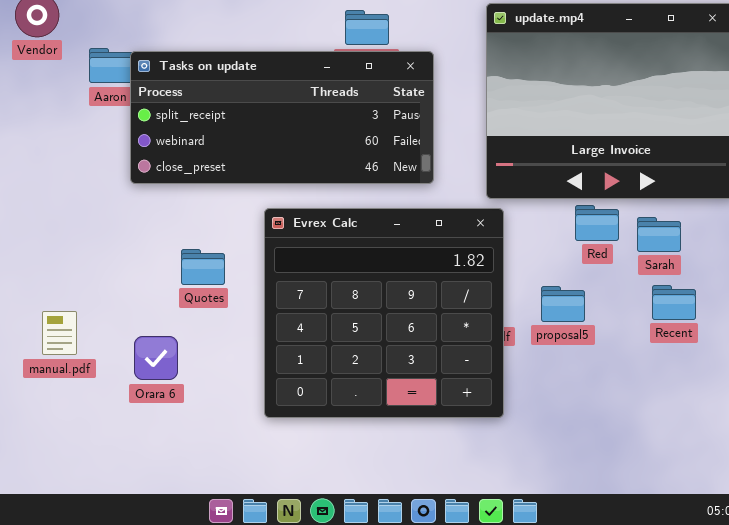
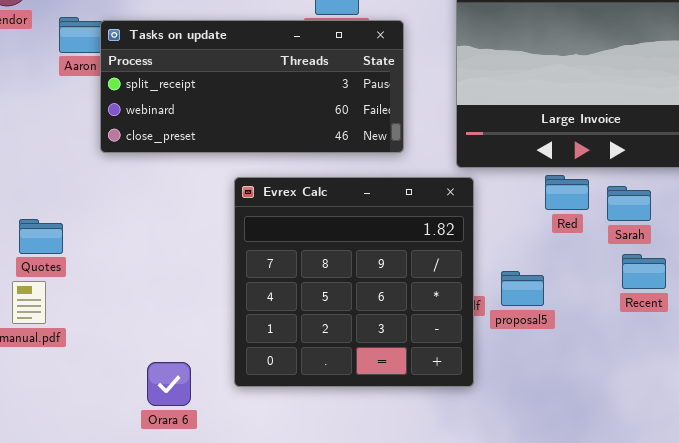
Quotes: [181,249,225,285] -> [19,219,63,254], moved
proposal5: [541,286,585,322] -> [501,271,544,306], moved
Orara 6: [134,336,178,380] -> [147,362,191,406], moved

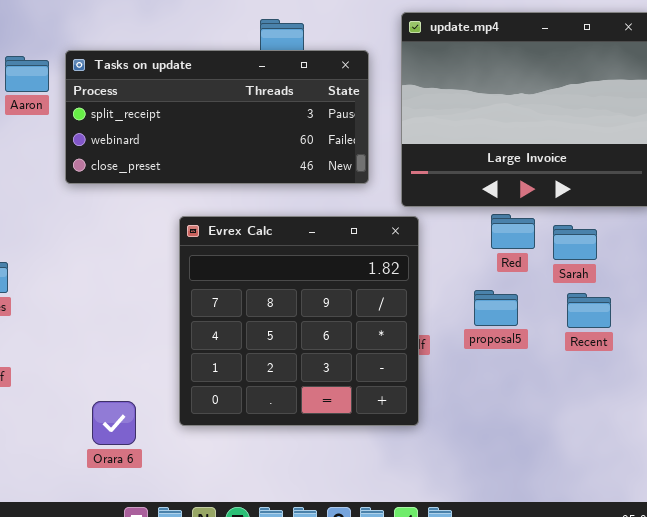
Tasks on update: [100,20,404,153] -> [65,50,369,184], moved
proposal5: [501,271,544,306] -> [474,290,518,326], moved

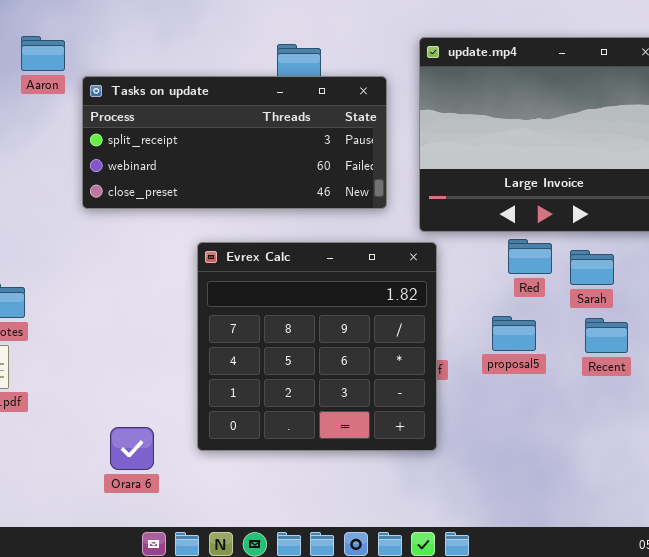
Aaron: [5,56,49,92] -> [21,36,65,71], moved

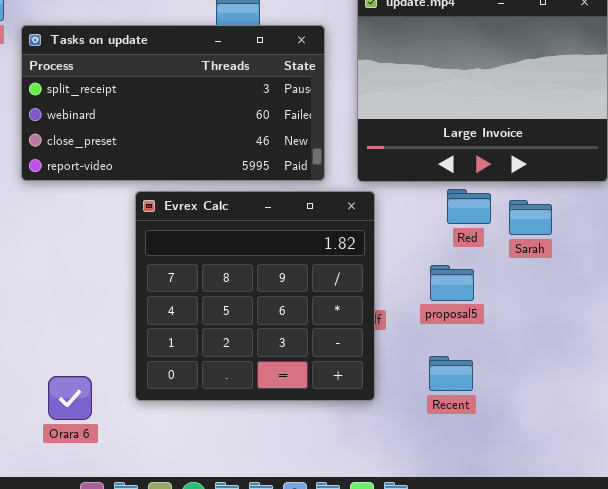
Tasks on update: [82,76,387,209] -> [21,25,325,181], resized
Recent: [585,318,628,353] -> [429,356,473,391], moved

